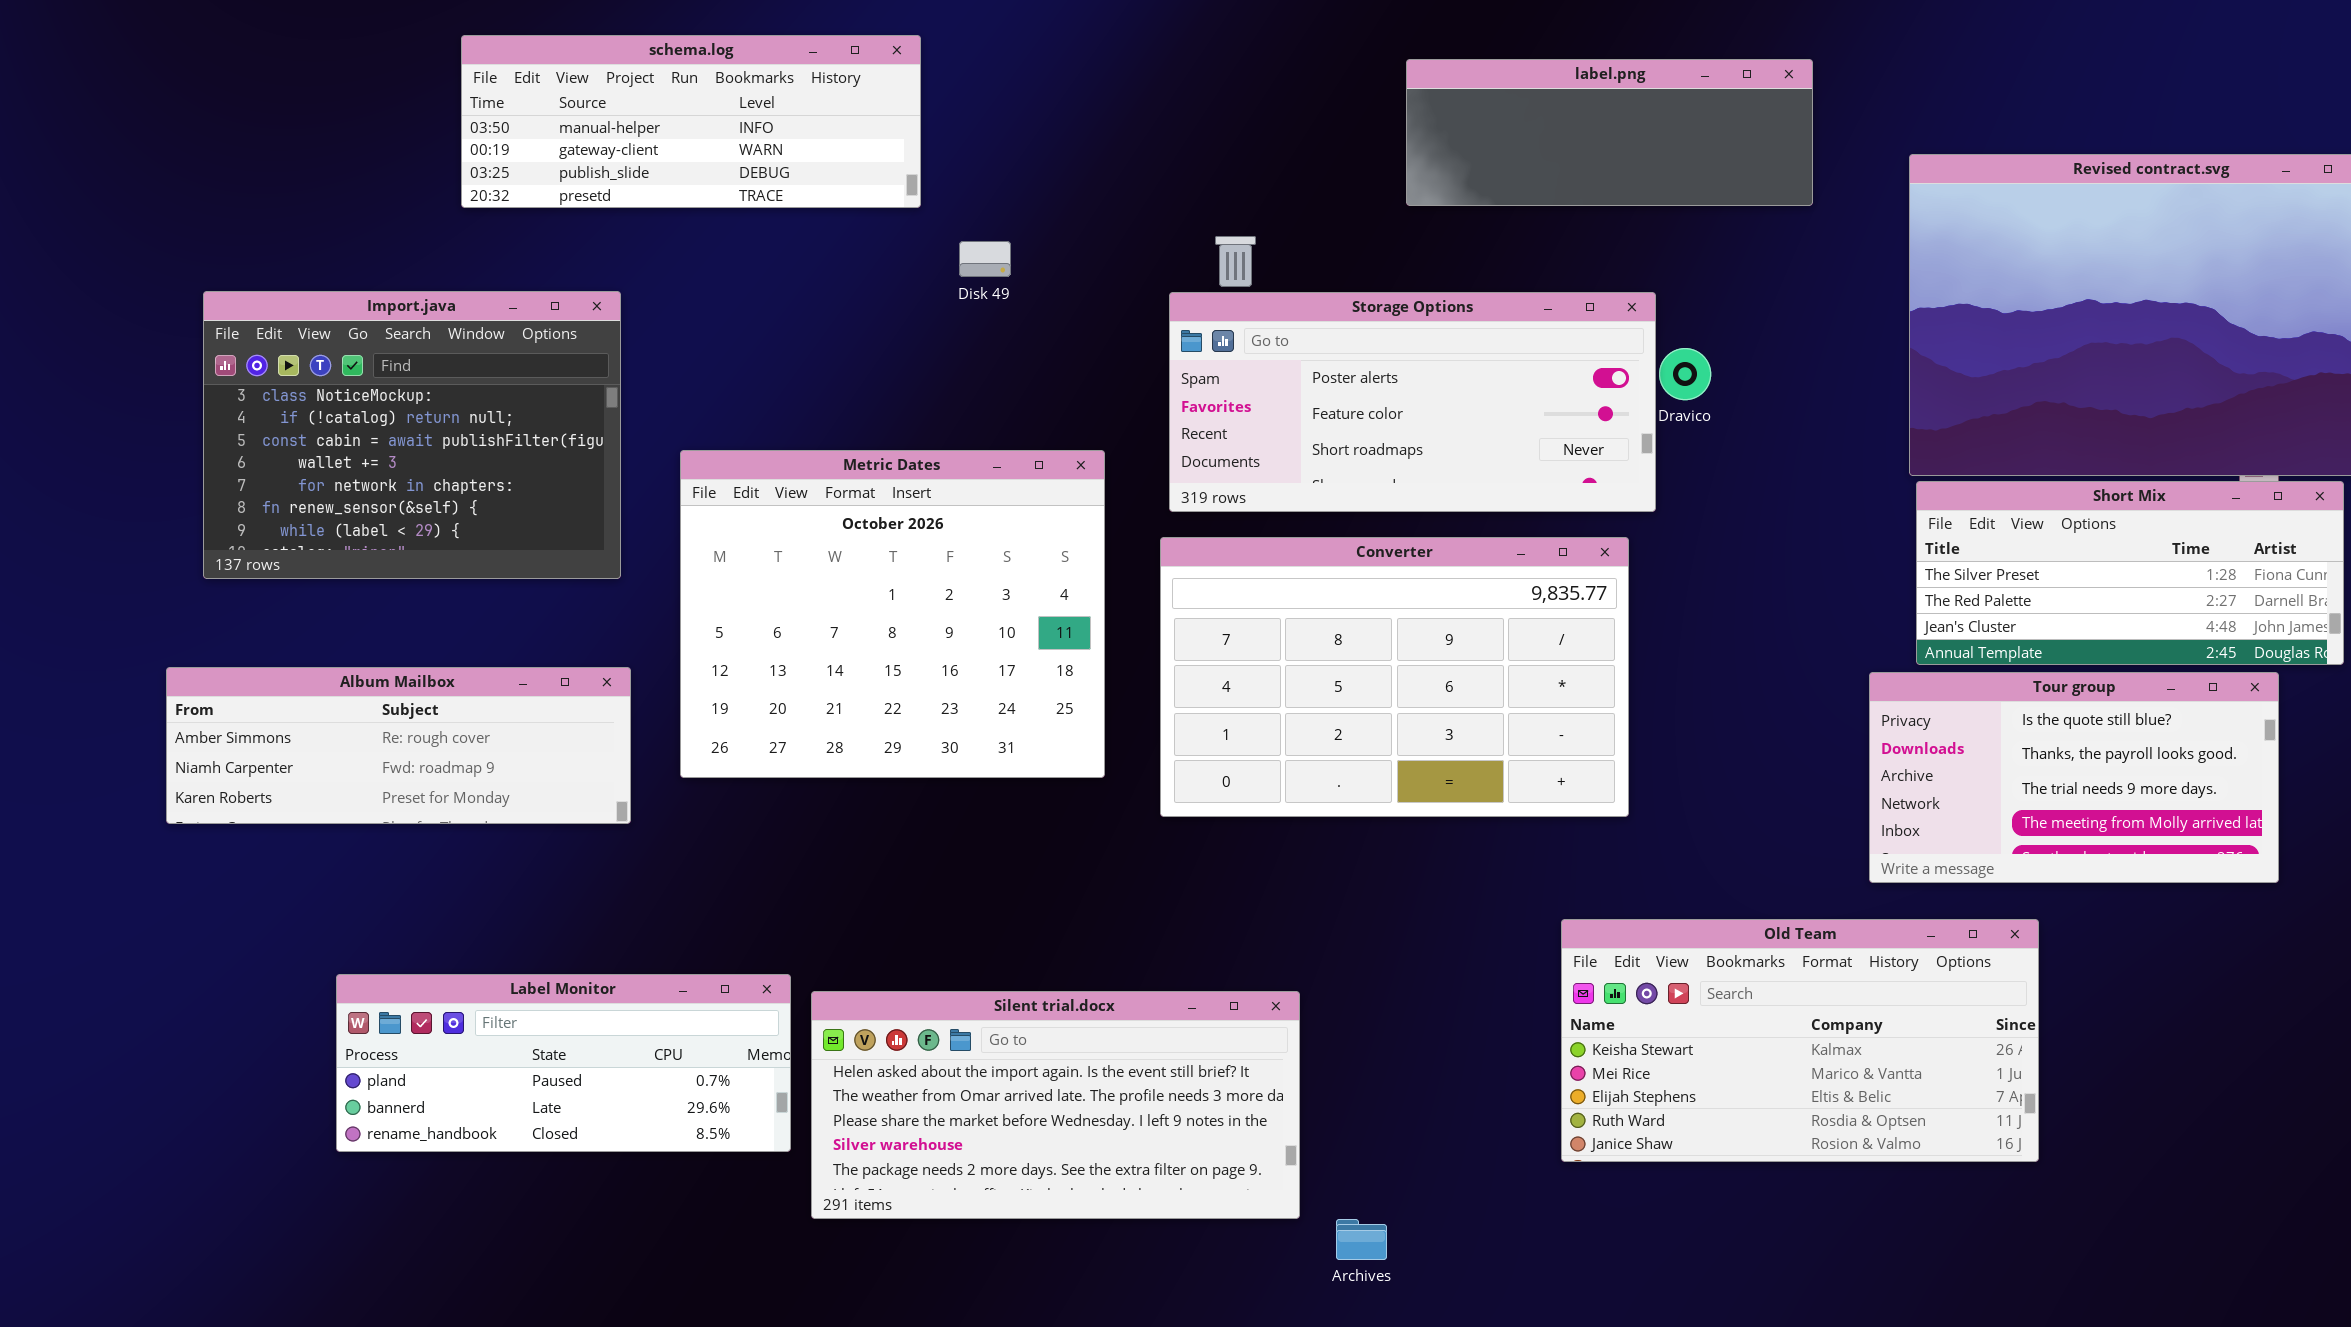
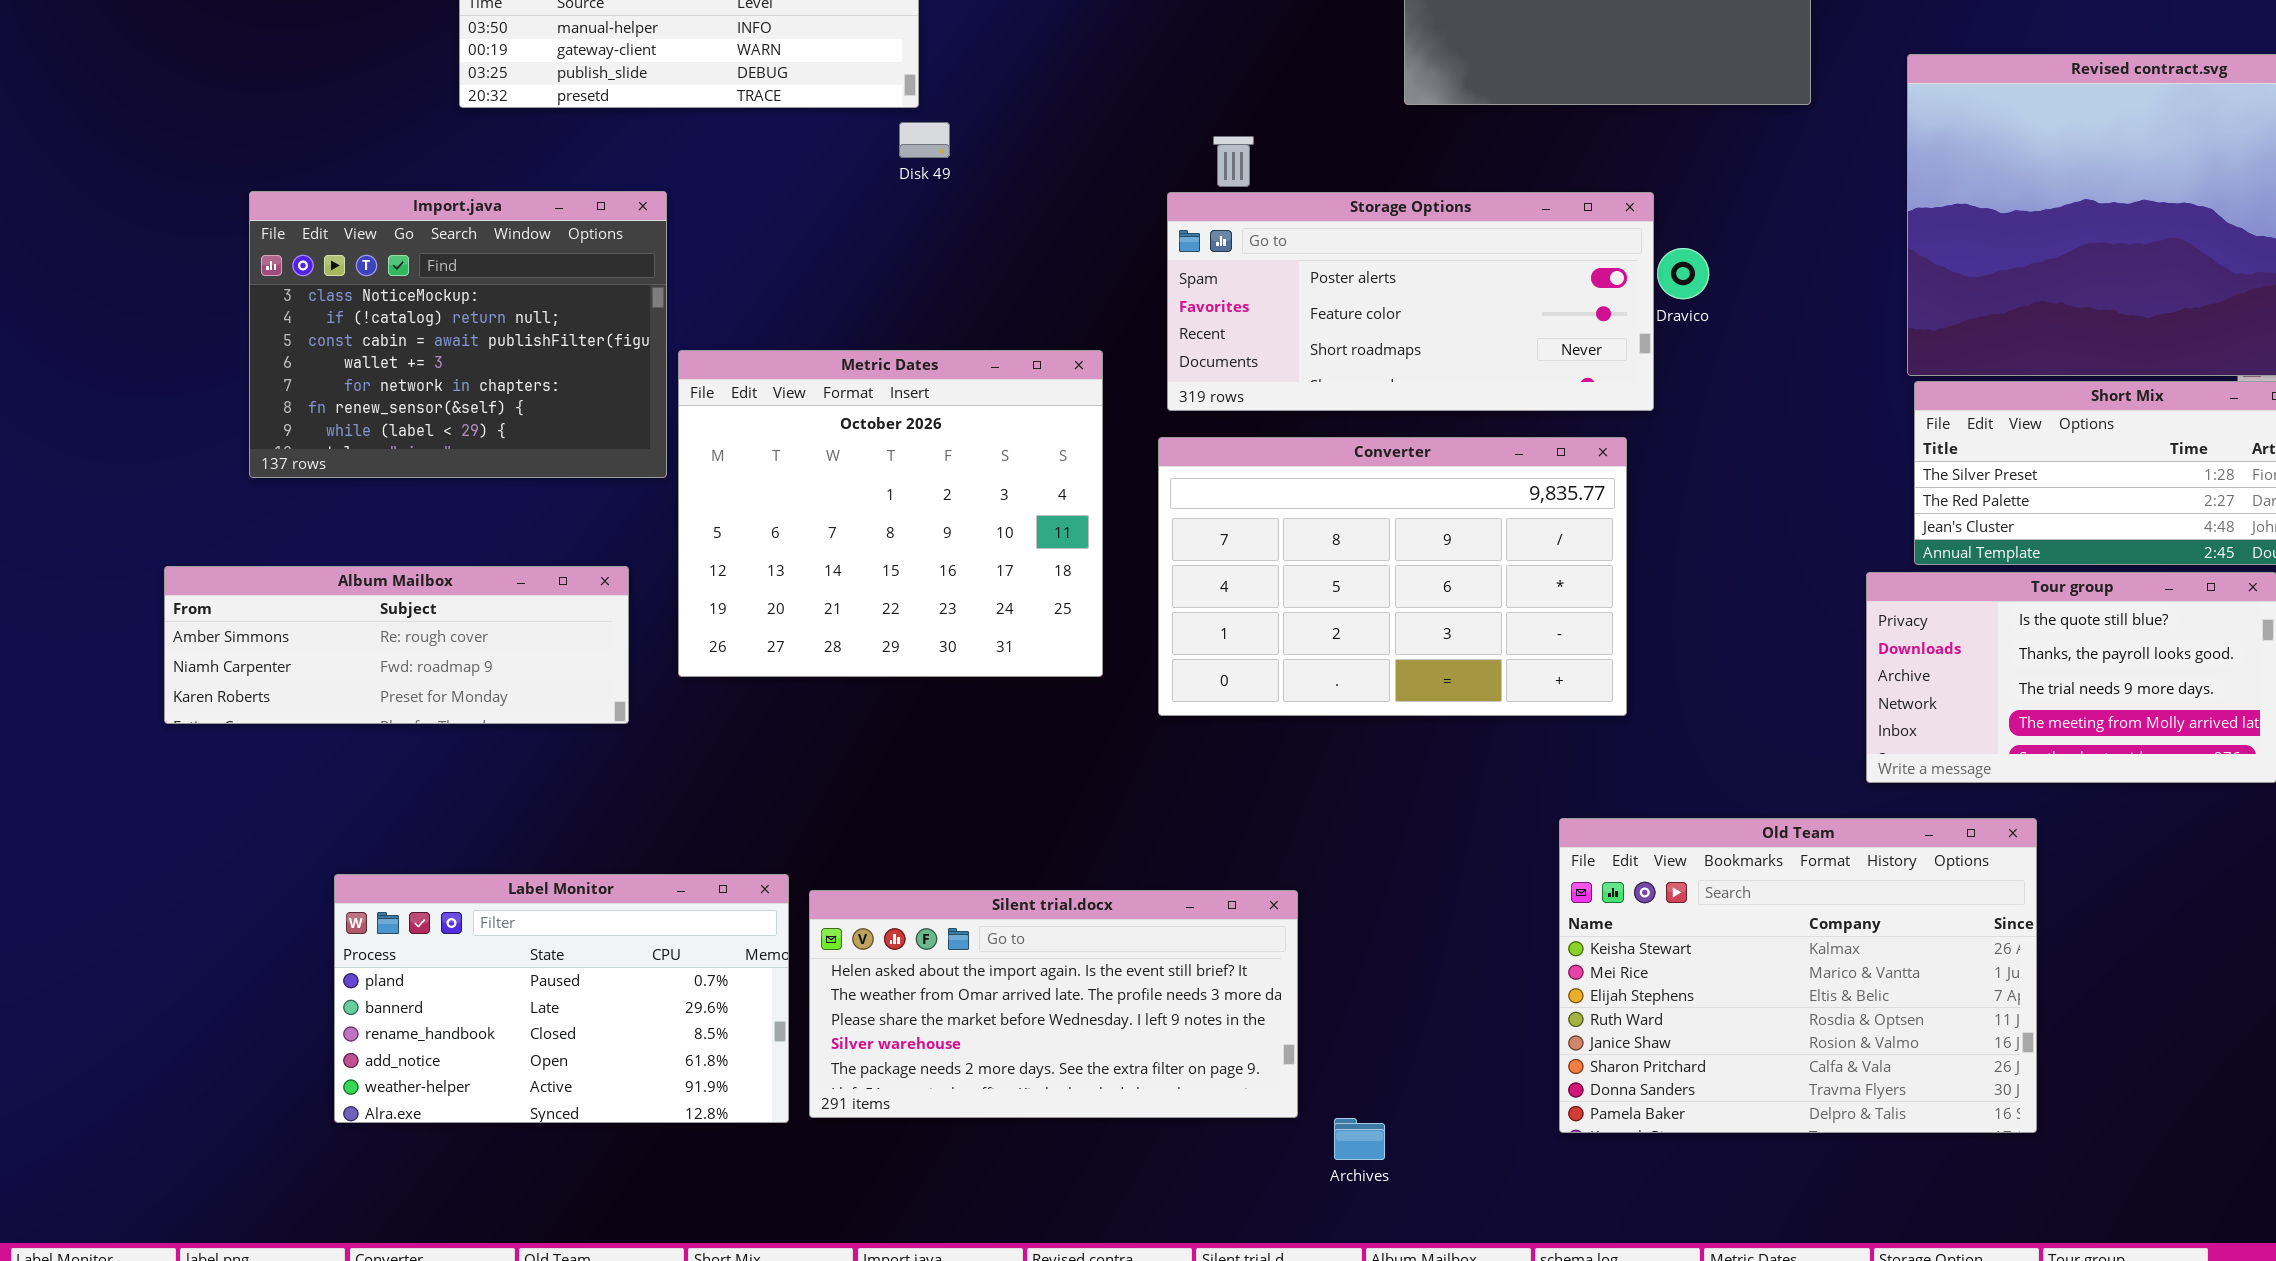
Disk 49: [959,241,1011,277] -> [899,122,950,158], moved
Import.java: [203,291,621,579] -> [249,191,667,478], moved
Old Team: [1561,919,2039,1162] -> [1559,818,2037,1133], resized
Label Monitor: [336,974,791,1152] -> [334,874,789,1123], resized

